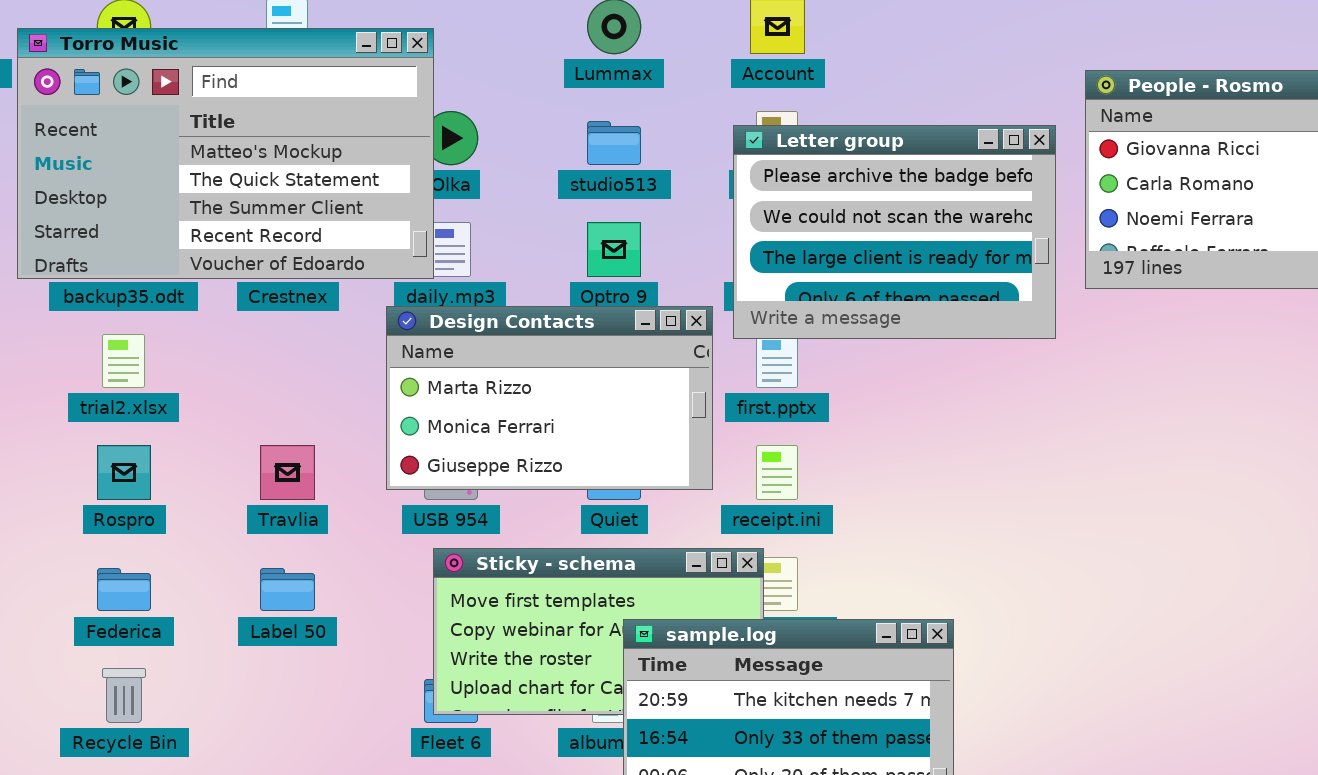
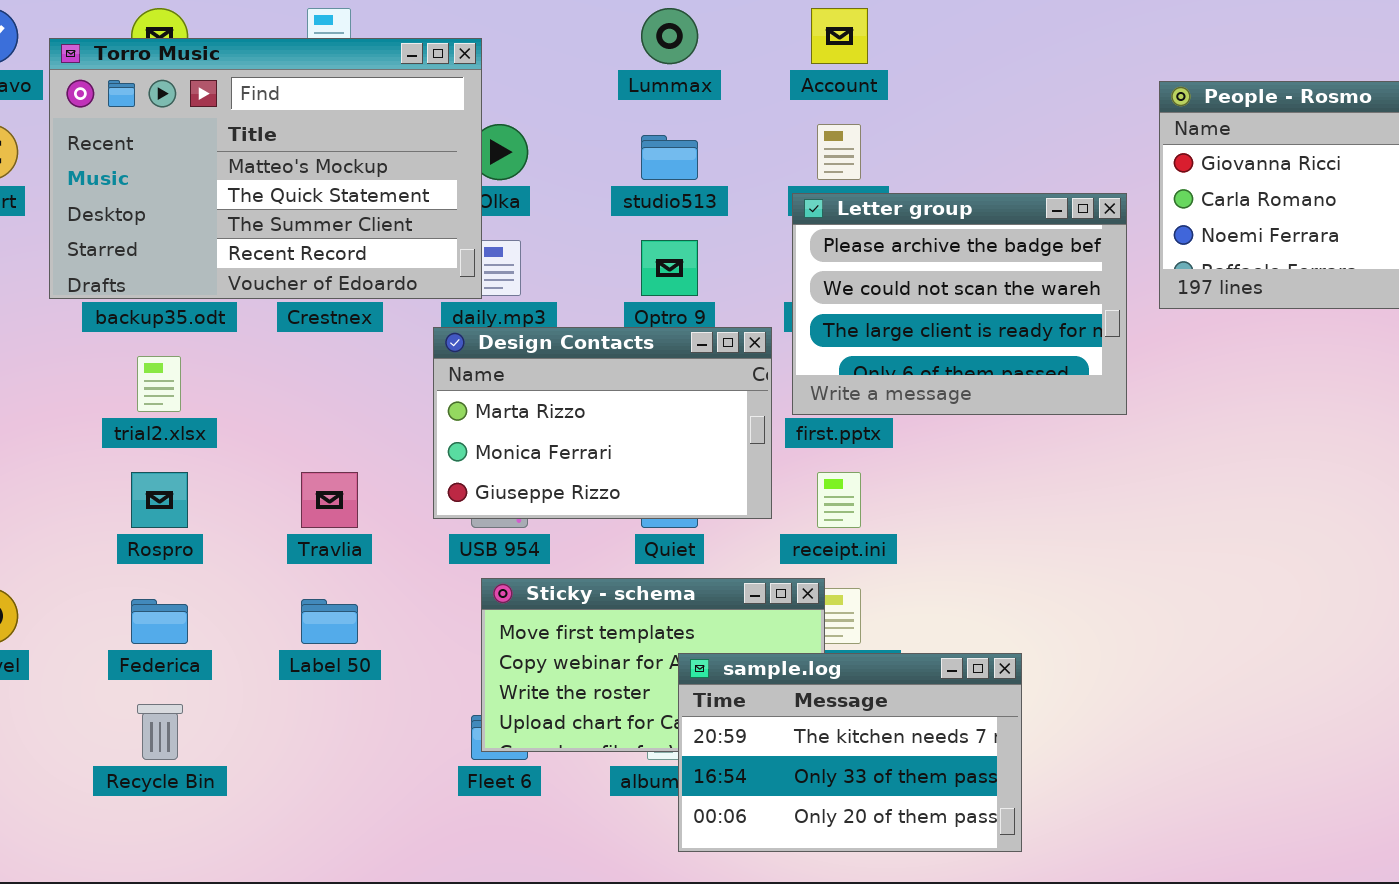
Letter group: [733,125,1056,339] -> [792,193,1127,415], moved

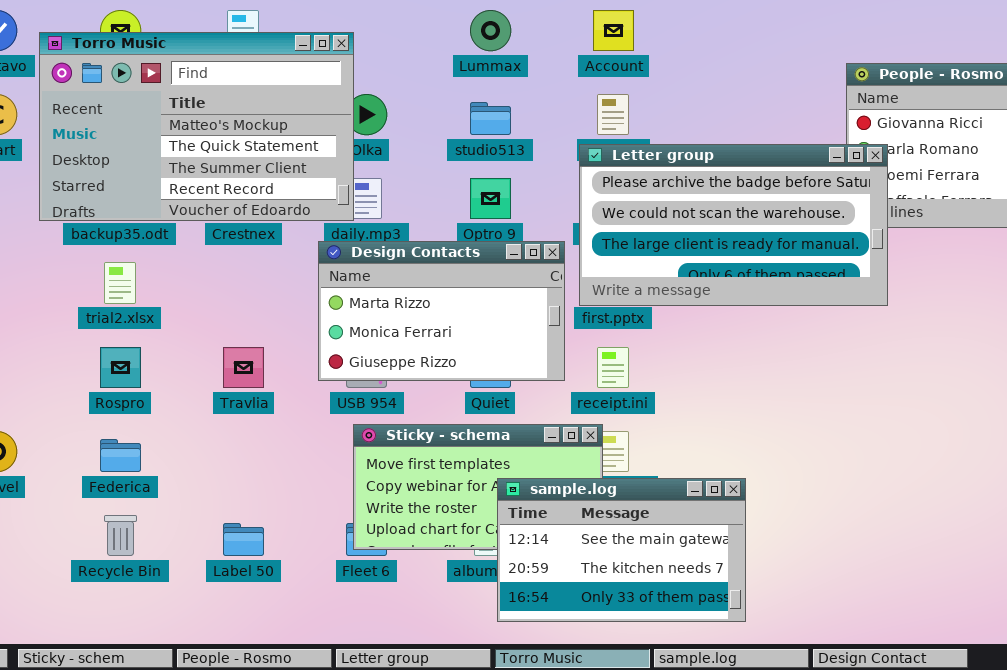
Letter group: [792,193,1127,415] -> [579,144,888,306], resized
Label 50: [301,599,358,644] -> [223,523,264,556], moved
sample.log: [678,653,1022,852] -> [497,478,746,622], scrolled up 1 row

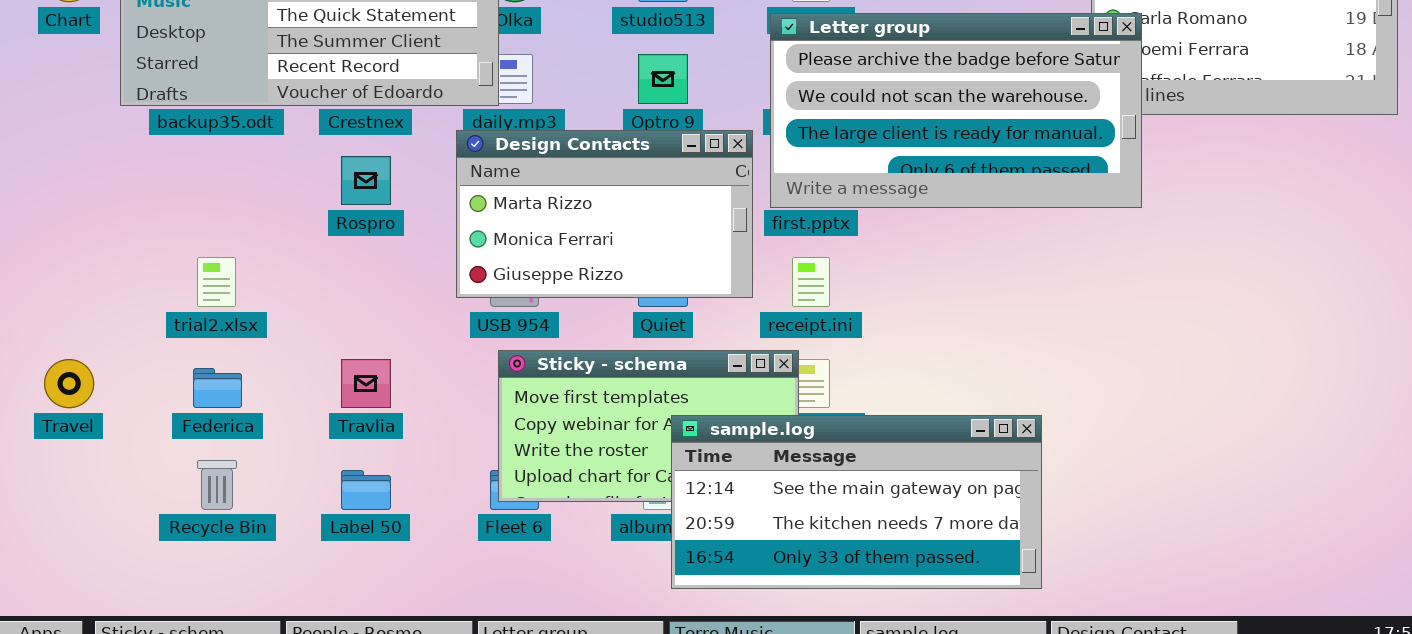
trial2.xlsx: [104,262,136,304] -> [197,257,236,307], moved
Rospro: [100,347,141,388] -> [341,156,391,205], moved
Travlia: [223,347,264,388] -> [341,359,391,408], moved
sample.log: [497,478,746,622] -> [671,415,1042,589], resized

